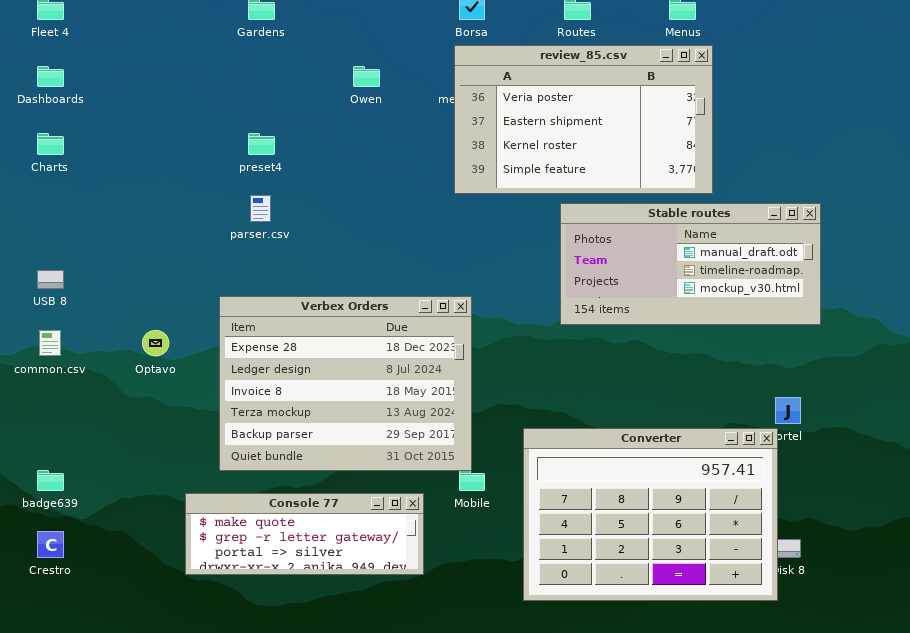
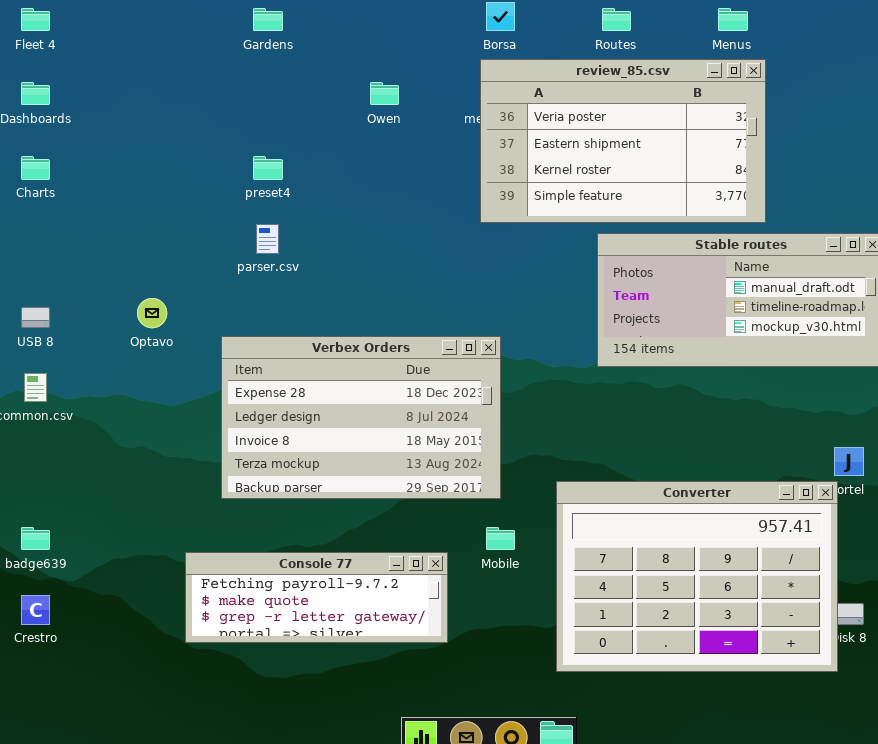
Verbex Orders: [219,296,472,471] -> [221,336,501,499], resized
Optavo: [142,330,169,356] -> [137,298,167,328], moved
Console 77: [185,493,424,575] -> [185,552,448,643], scrolled up 1 row

